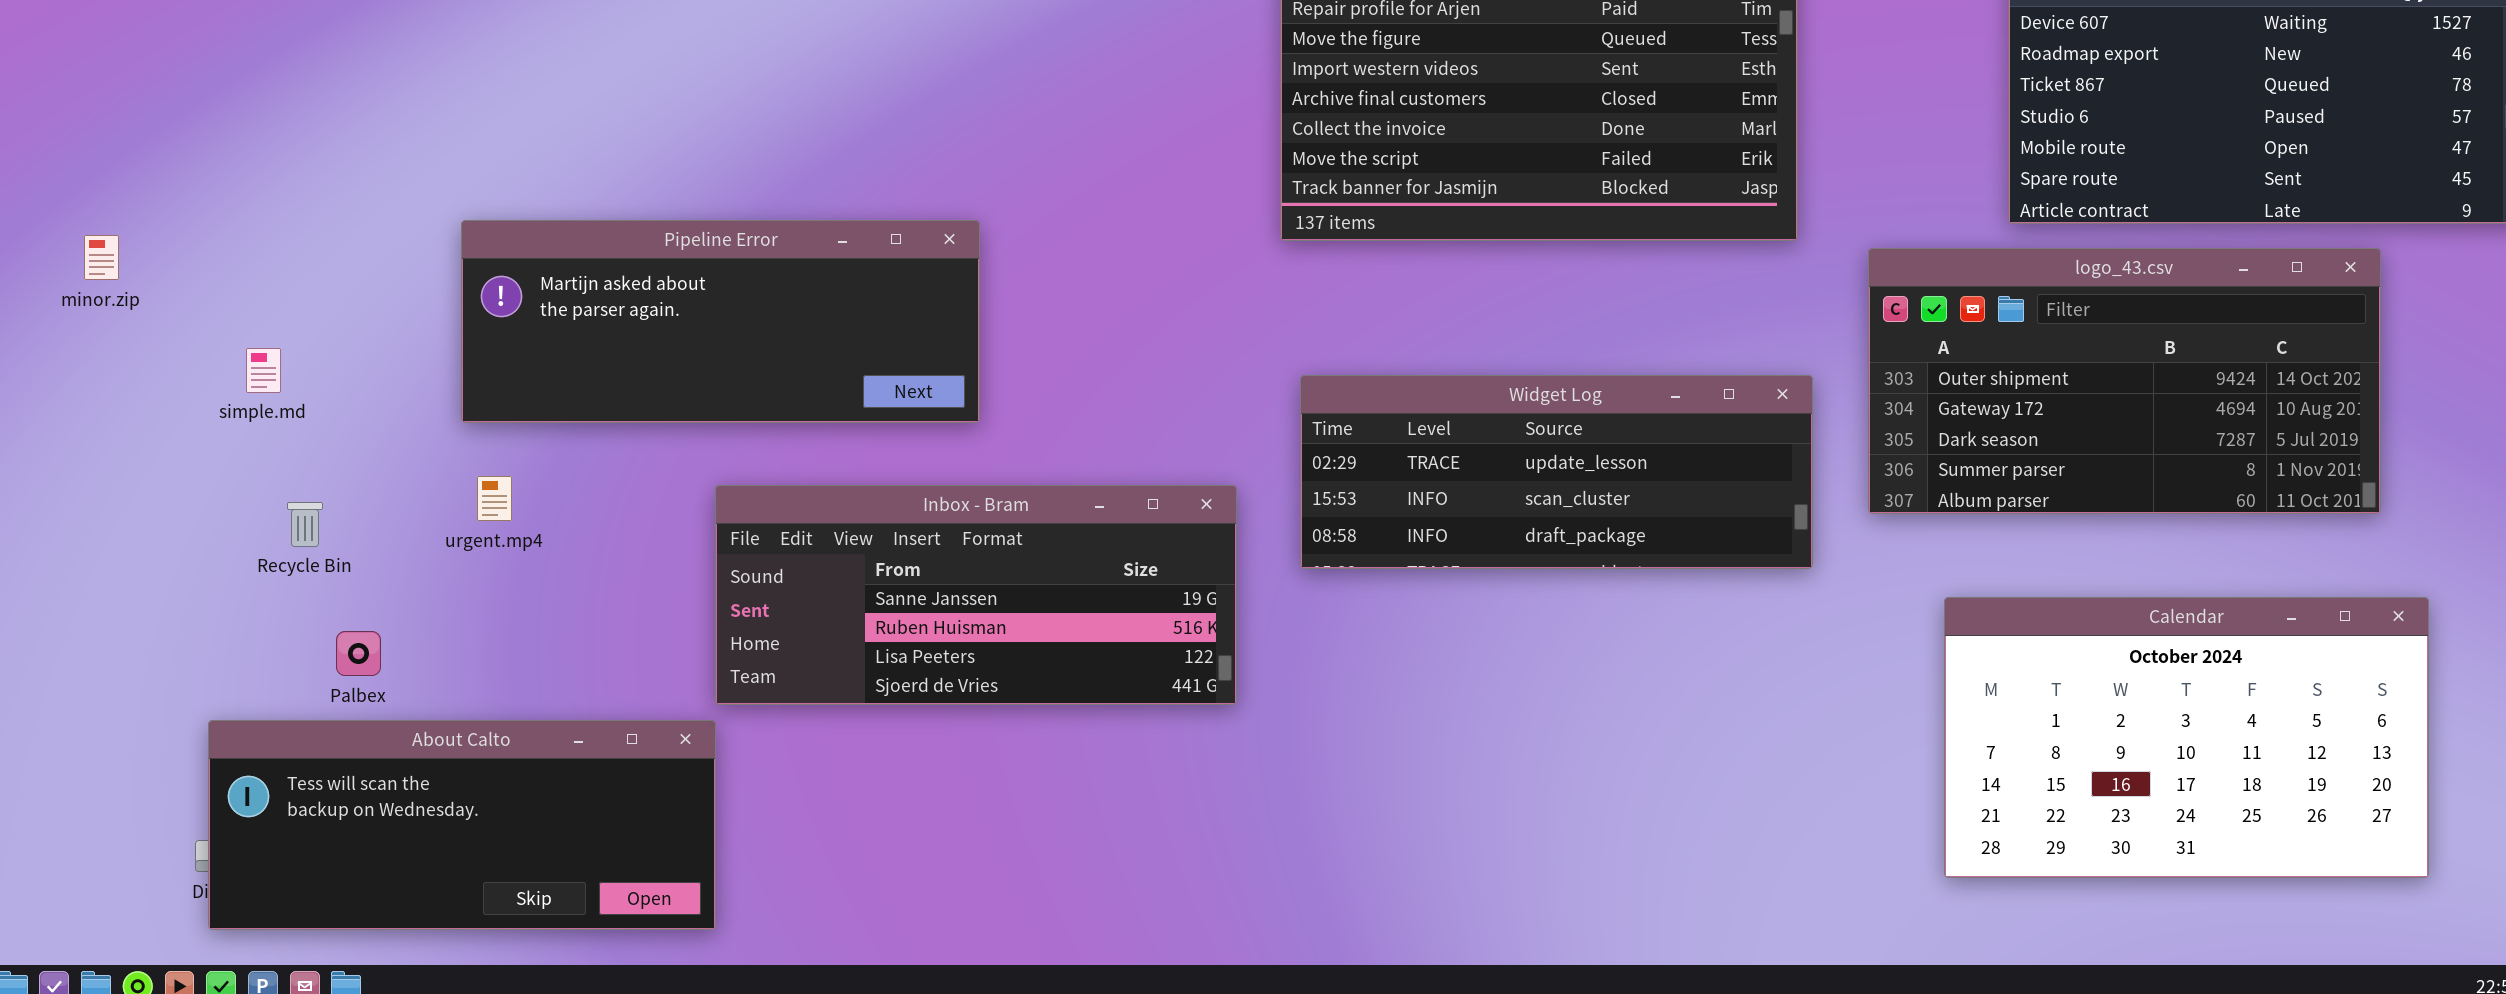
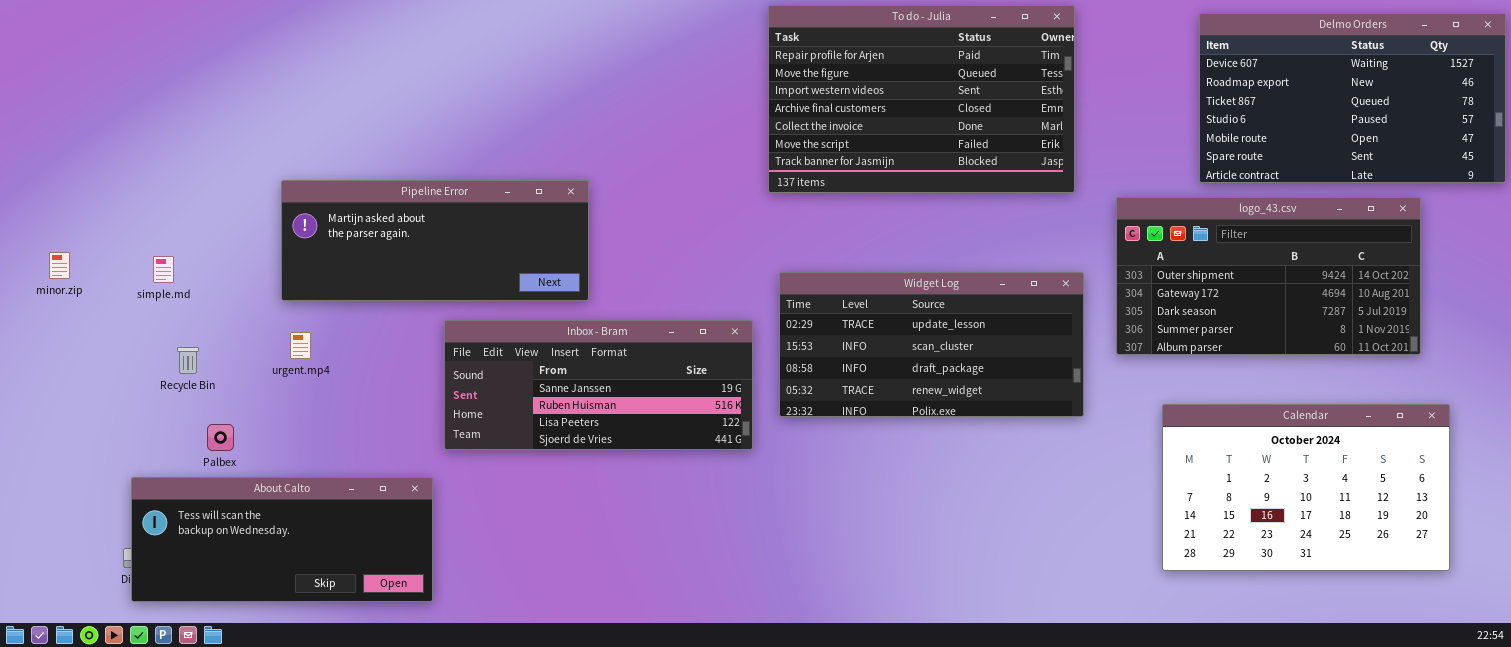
minor.zip: [84,235,119,280] -> [49,252,70,279], moved
Widget Log: [1300,375,1813,569] -> [779,272,1084,417], resized
Inbox - Bram: [715,485,1237,705] -> [444,320,753,450], moved

